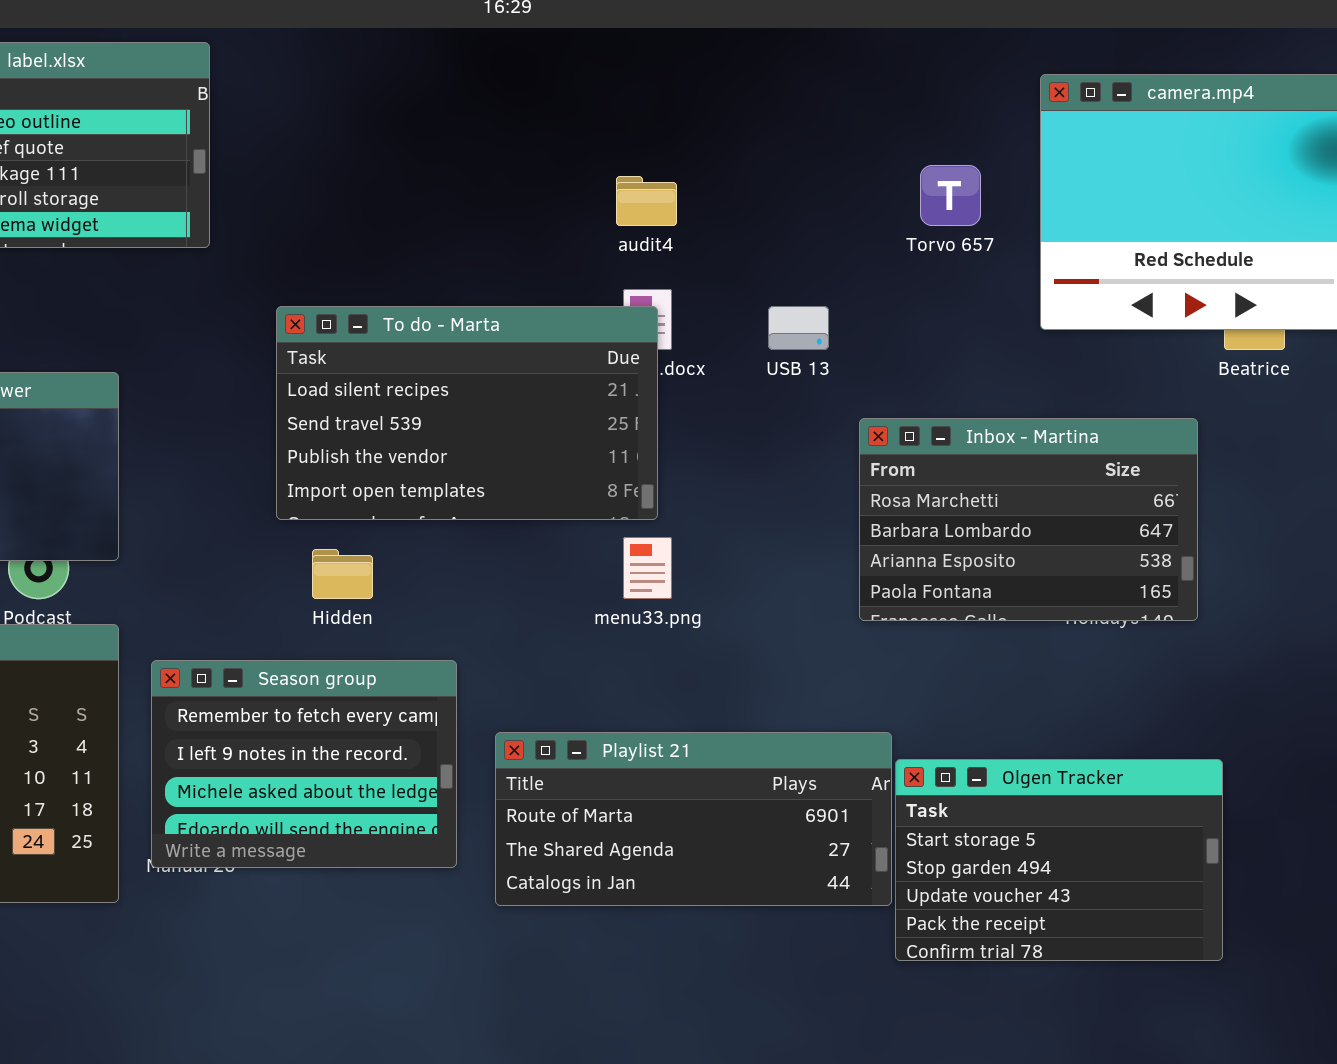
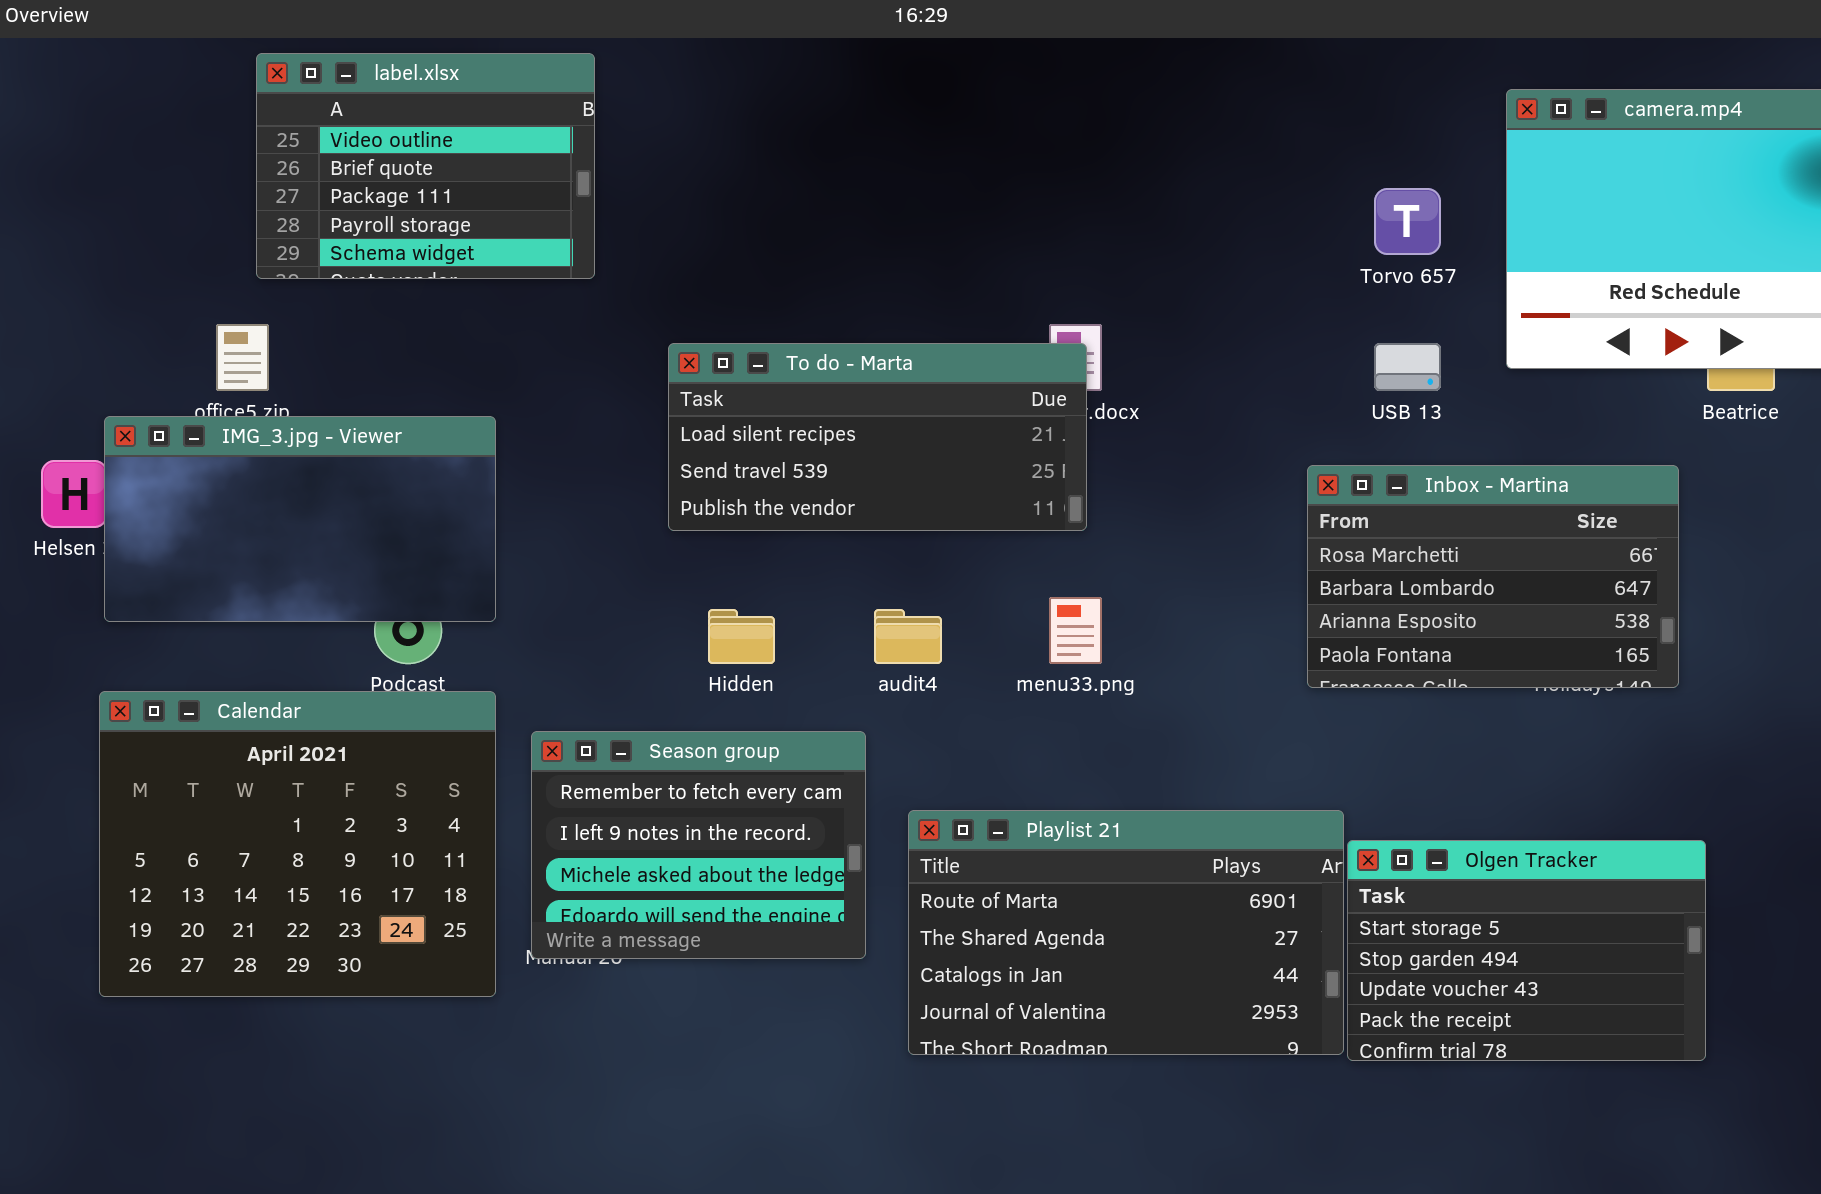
audit4: [616,176,677,226] -> [874,609,942,664], moved
To do - Marta: [276,306,658,520] -> [668,343,1087,531], resized
USB 13: [768,306,829,350] -> [1374,343,1441,391], moved
Playlist 21: [495,732,892,906] -> [908,810,1344,1055], resized

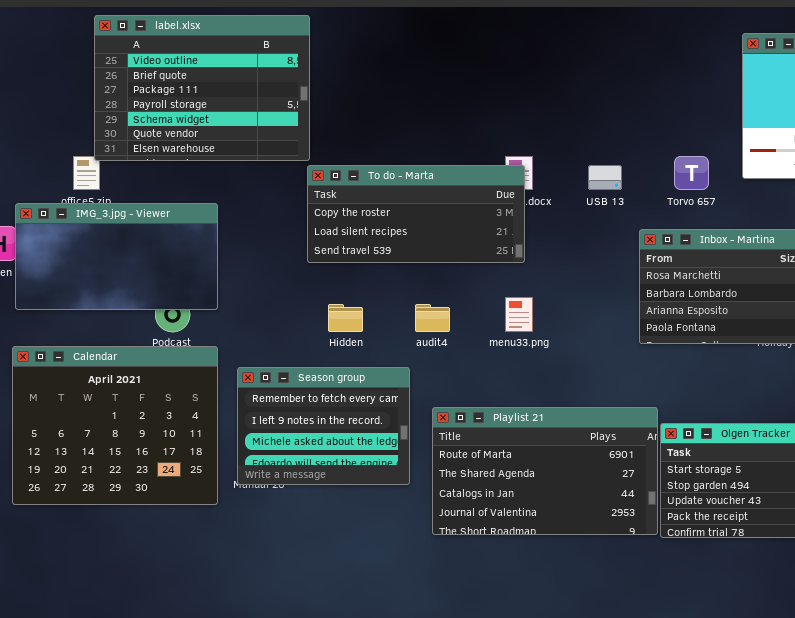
label.xlsx: [256,53,595,279] -> [94,15,310,161], resized
Torvo 657: [1374,188,1441,255] -> [674,156,709,190], moved
To do - Marta: [668,343,1087,531] -> [307,165,525,263], scrolled up 1 row
USB 13: [1374,343,1441,391] -> [588,165,622,190], moved

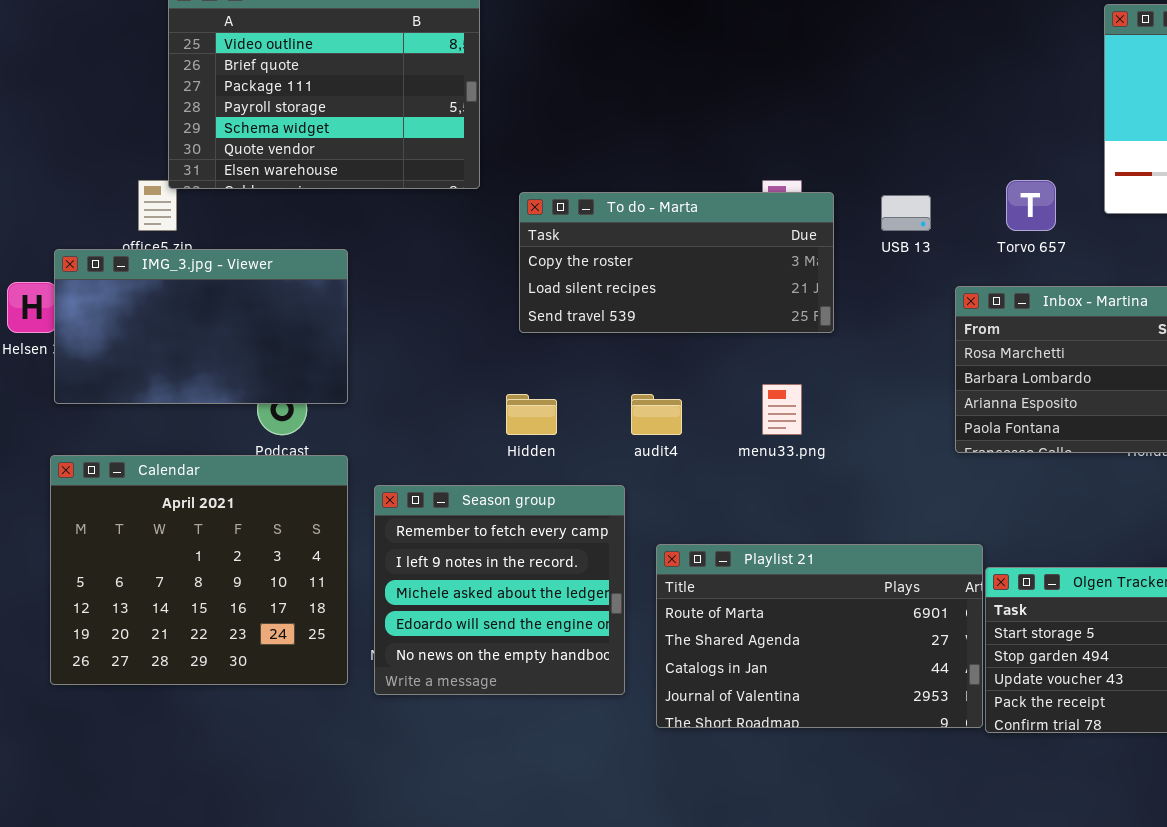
To do - Marta: [307,165,525,263] -> [519,192,834,333], moved
Season group: [237,367,410,485] -> [374,485,625,695], resized

